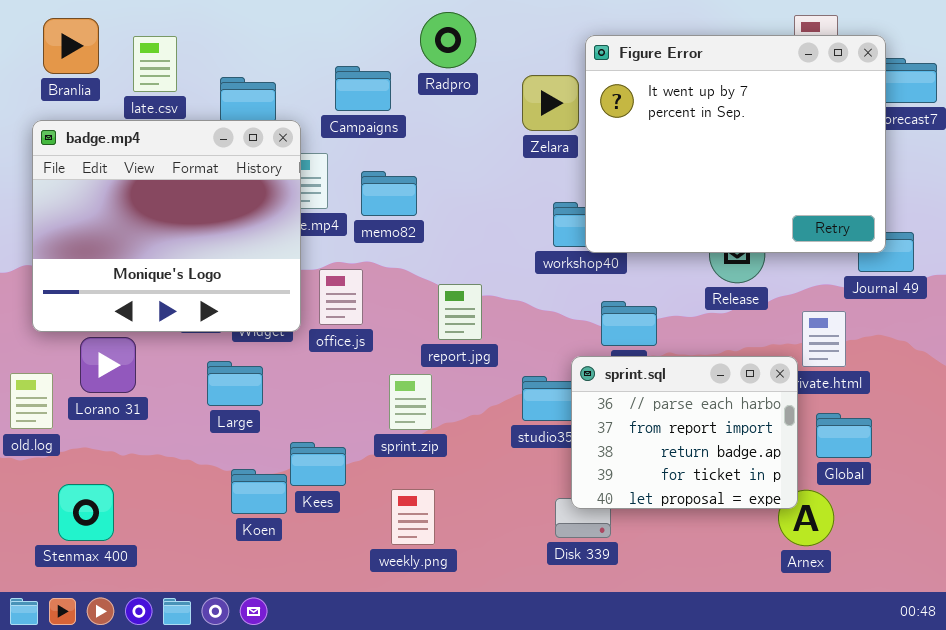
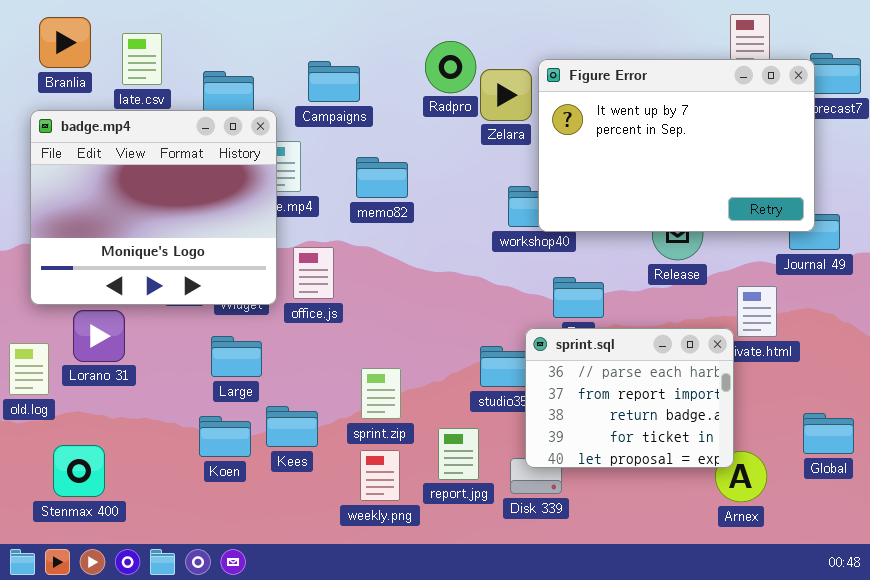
Radpro: [420,12,476,68] -> [425,41,476,93], moved
Figure Error: [585,35,886,253] -> [538,59,815,232], resized
memo82: [361,171,417,216] -> [356,157,408,198], moved
report.jpg: [438,284,482,340] -> [438,428,479,480], moved
Large: [207,361,263,406] -> [211,336,262,377], moved
sprint.zip: [389,374,432,430] -> [361,368,401,419], moved
Global: [816,413,872,458] -> [803,413,854,454], moved
Koen: [231,469,287,514] -> [199,416,251,457], moved

